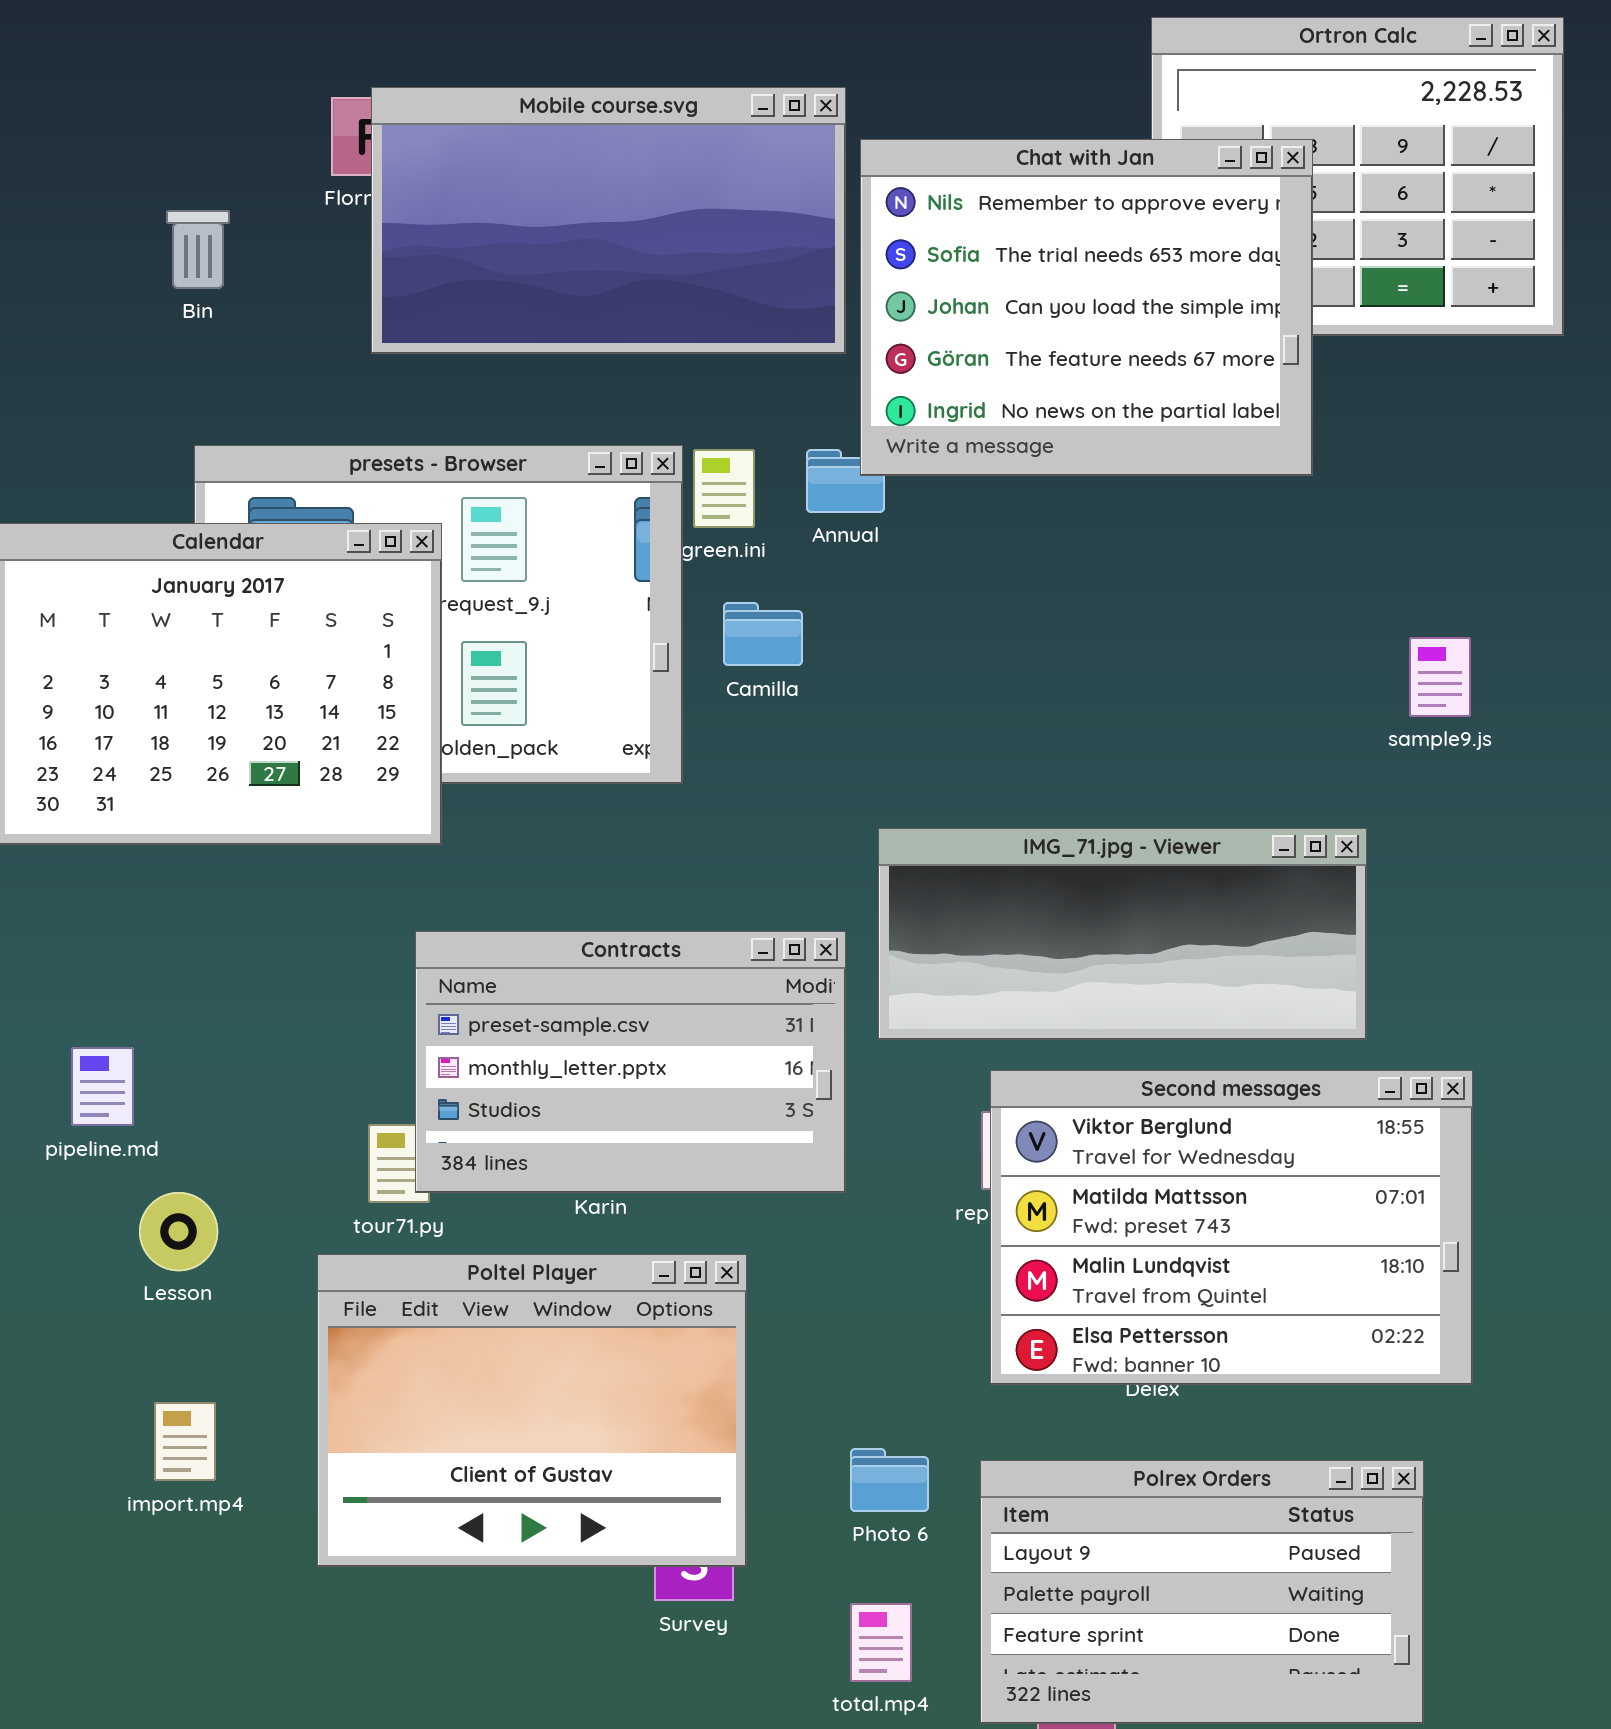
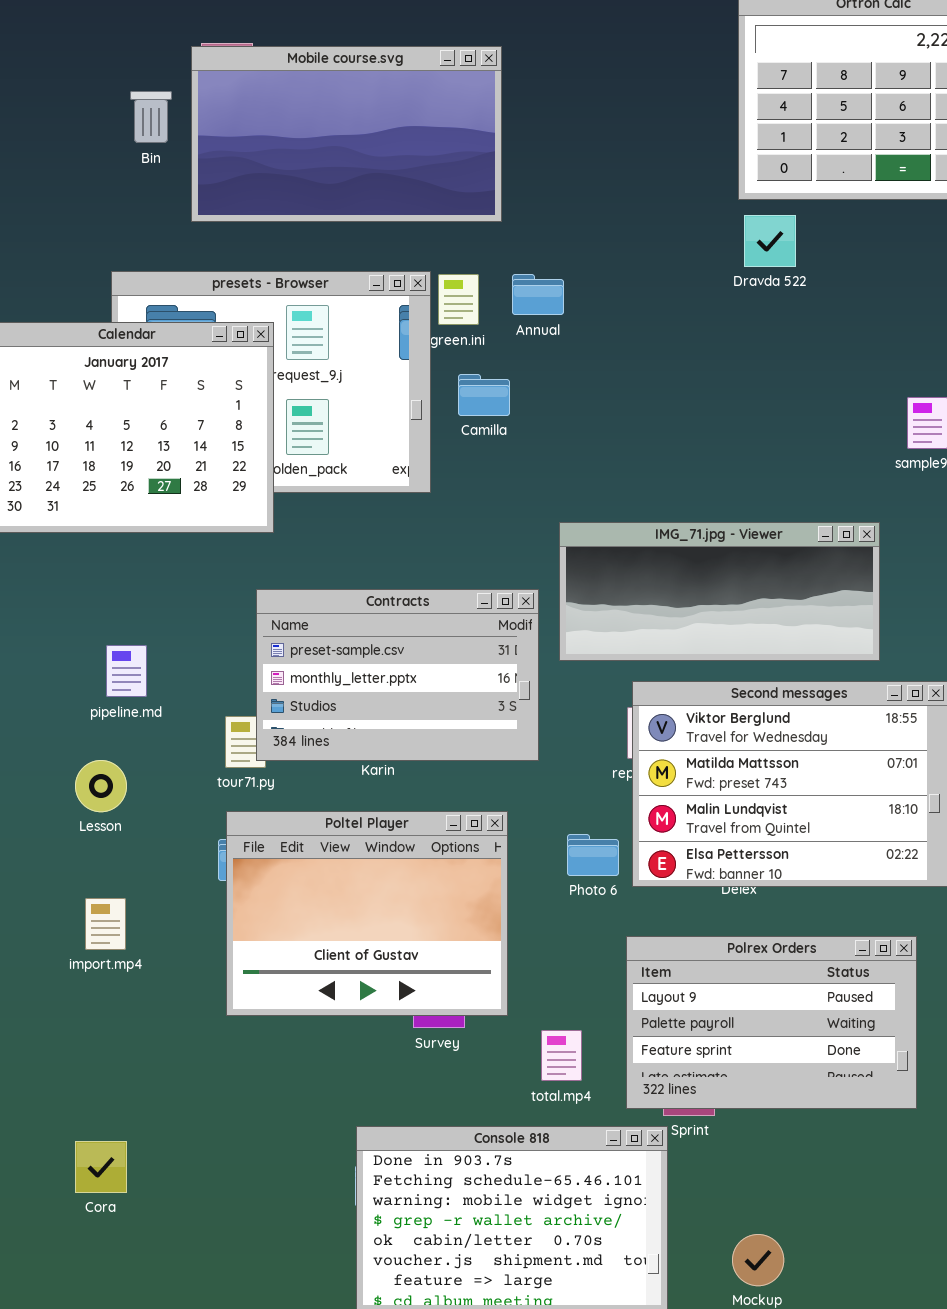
Mobile course.svg: [371,87,846,354] -> [191,46,502,222], moved
Chat with Jan: [860,139,1313,476] -> none, closed
Bin: [166,210,230,289] -> [130,91,172,143], moved
pipeline.md: [71,1047,134,1126] -> [106,645,147,697], moved
Poltel Player: [317,1254,747,1567] -> [226,811,508,1016], moved
Photo 6: [850,1448,929,1512] -> [567,834,619,876], moved

